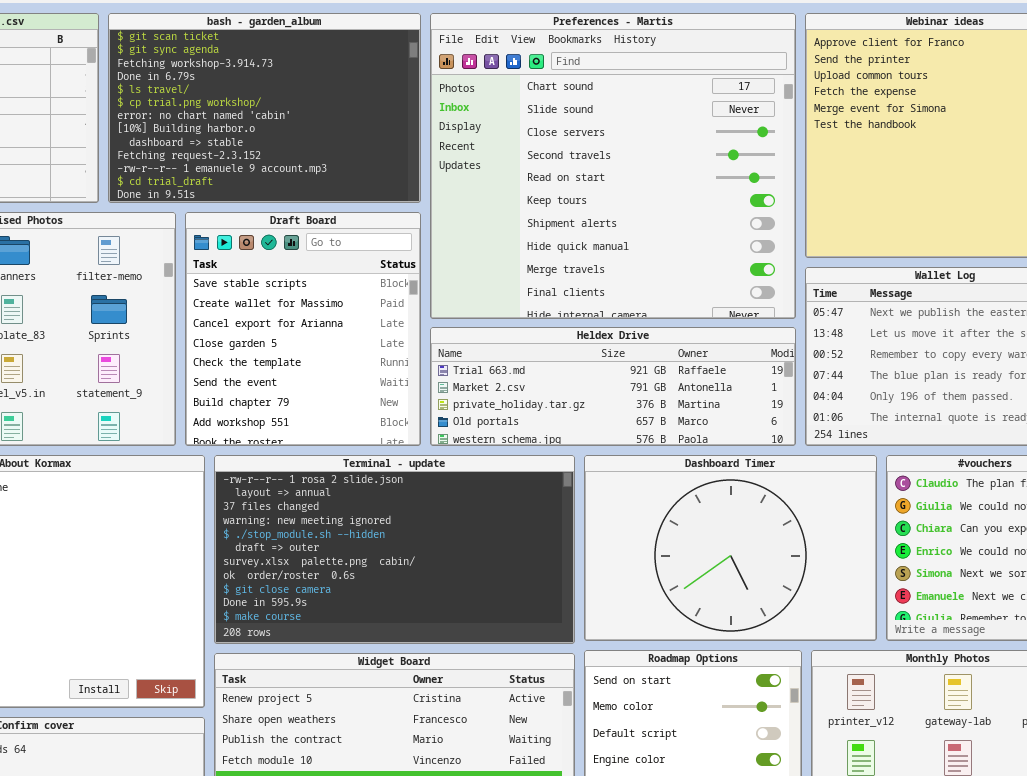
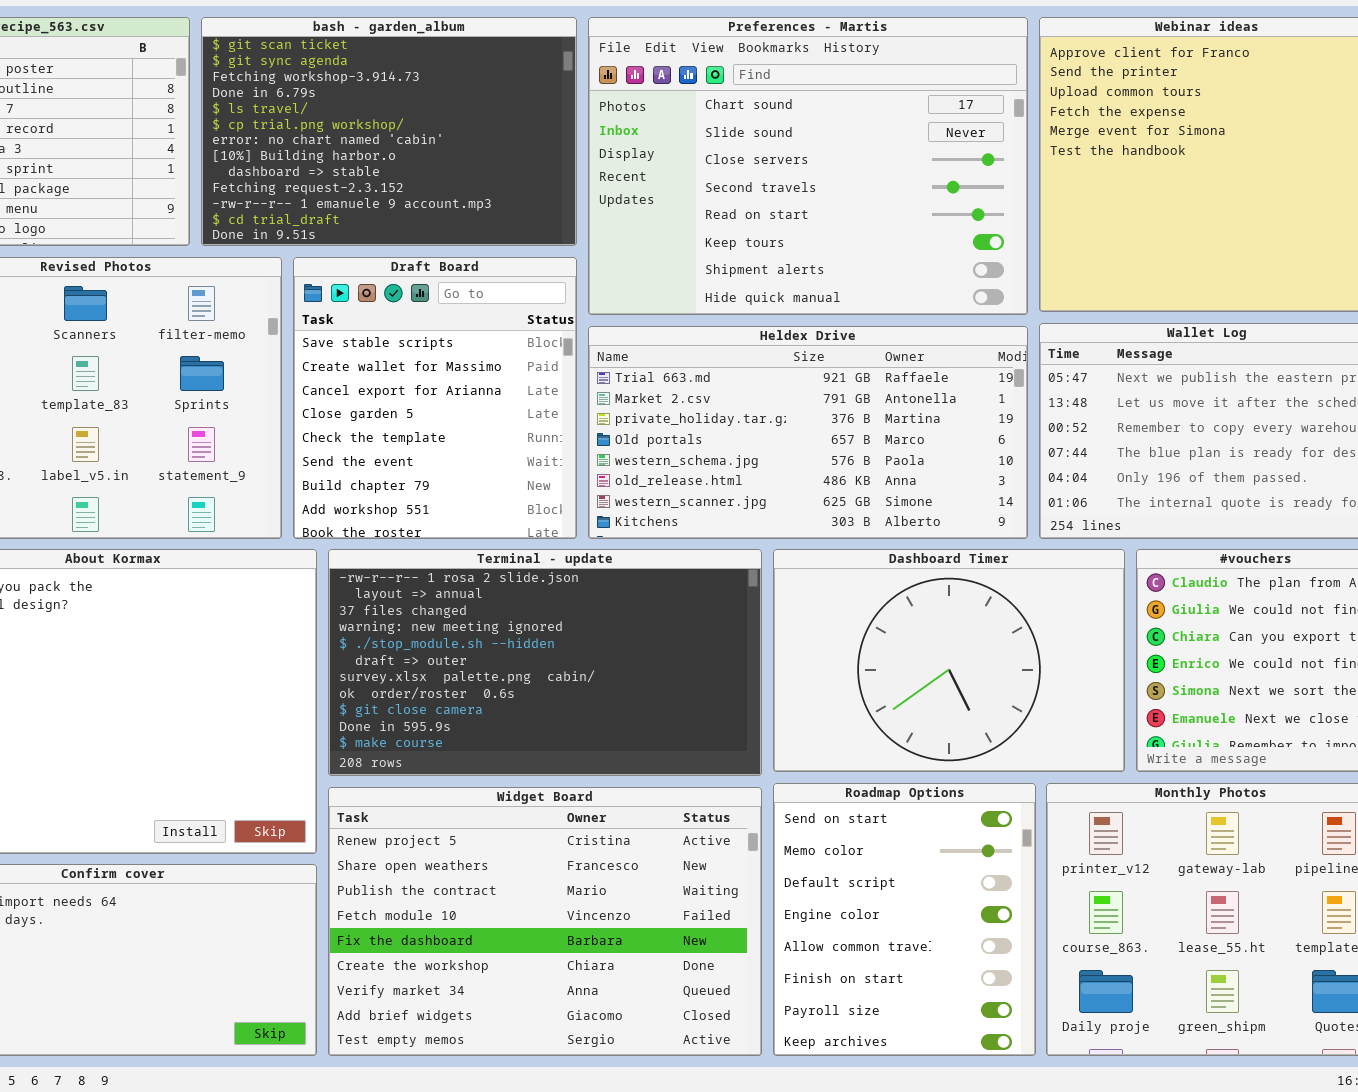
Preferences - Martis: [430,13,796,319] -> [588,17,1028,315], resized
Heldex Drive: [430,327,796,446] -> [588,326,1028,539], resized

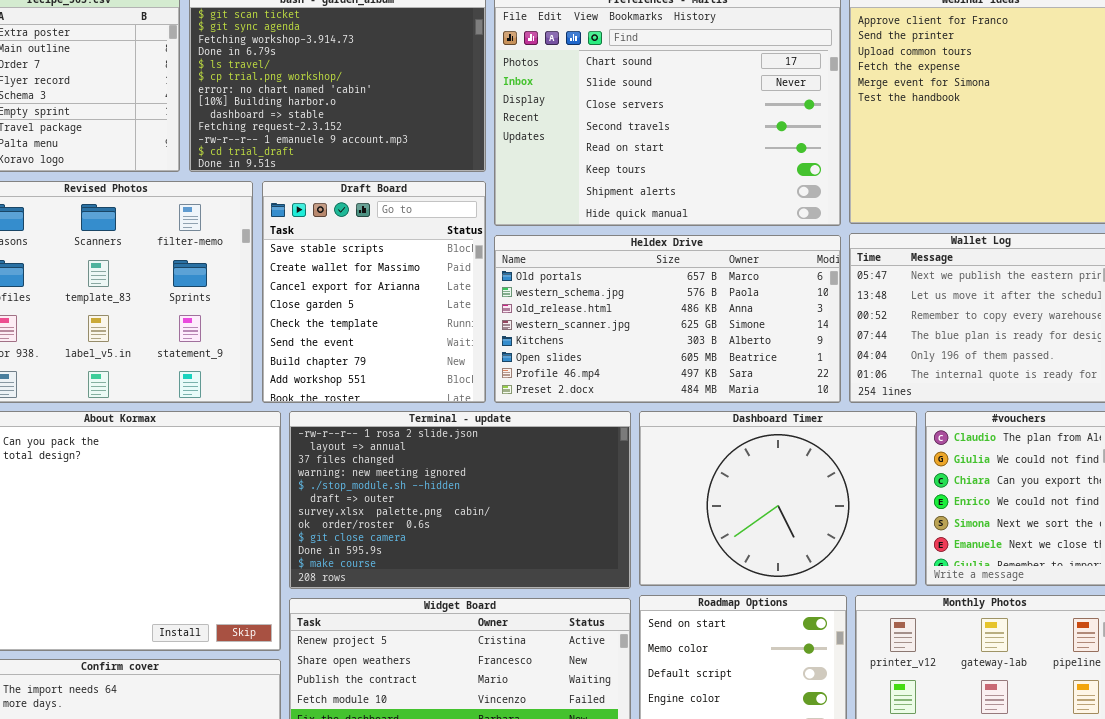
Heldex Drive: [588,326,1028,539] -> [494,235,841,403], scrolled down 3 rows

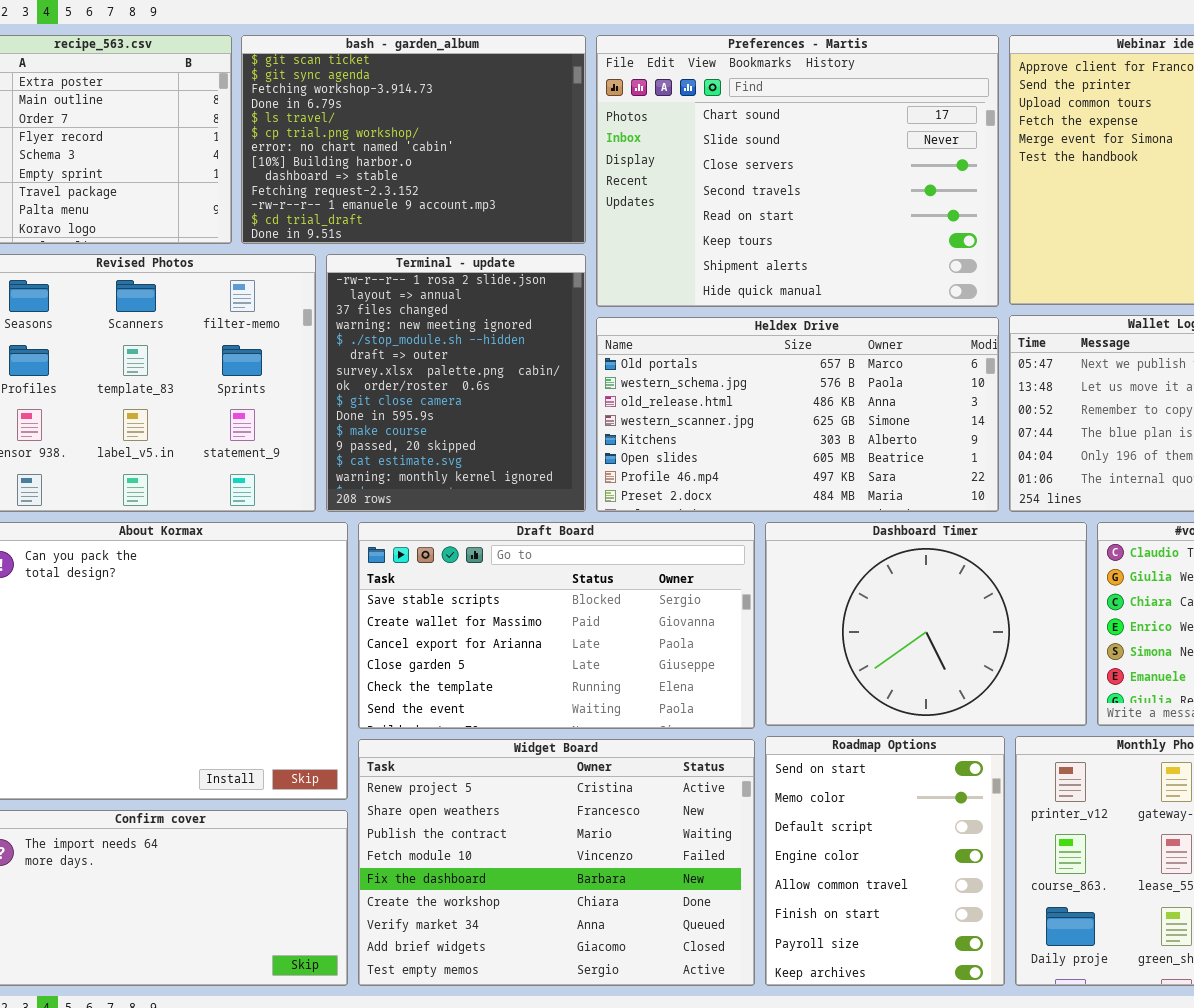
Draft Board: [262,181,486,403] -> [358,522,755,729], moved, resized
Terminal - update: [289,411,631,589] -> [326,254,586,512], moved, resized

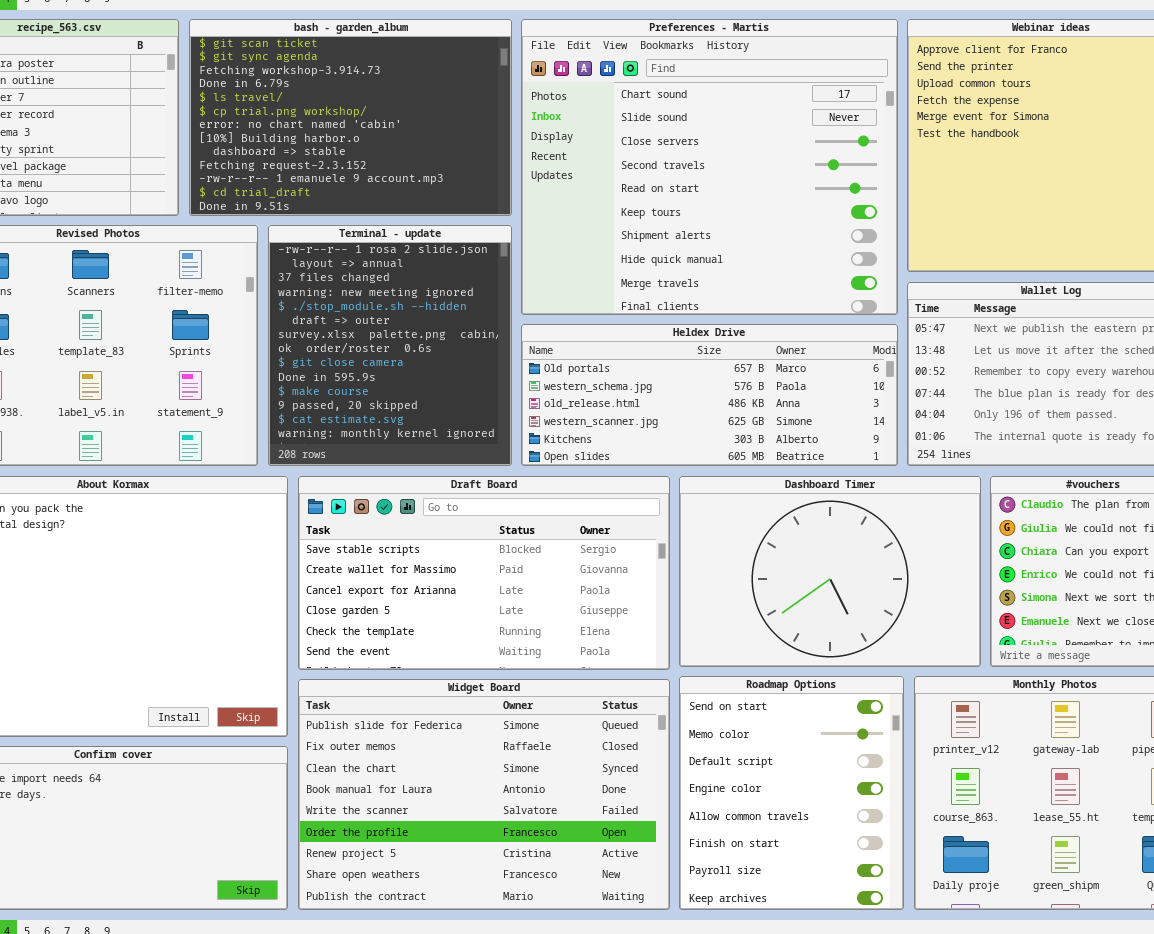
Preferences - Martis: [596,35,999,307] -> [521,19,898,315], resized
Heldex Drive: [596,317,999,512] -> [521,324,898,466], resized
Widget Board: [358,739,755,986] -> [298,679,670,910], scrolled up 6 rows

